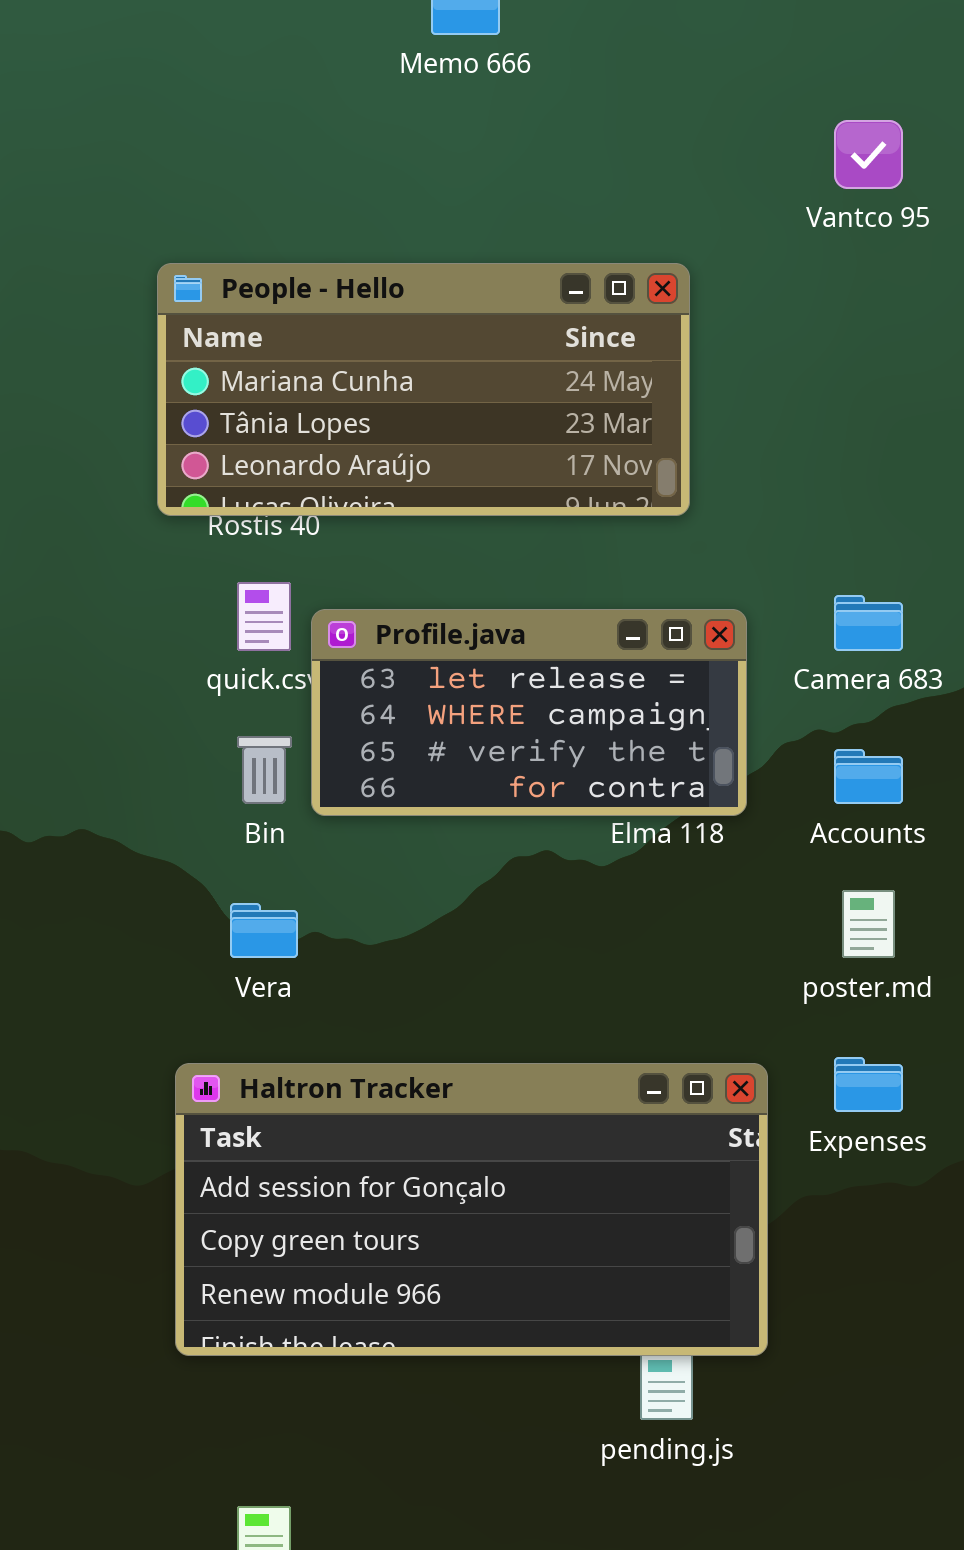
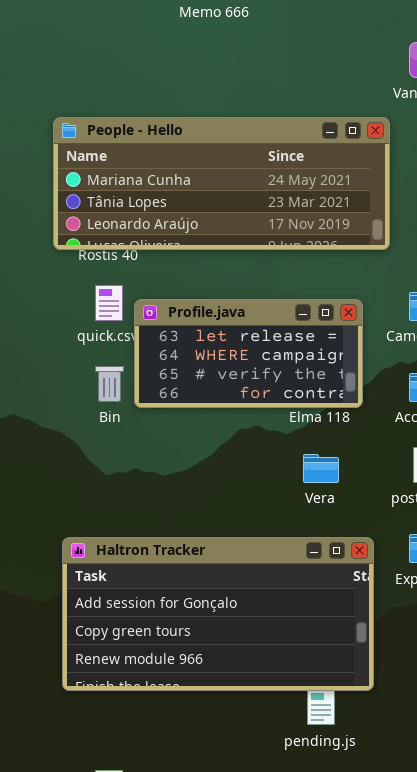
People - Hello: [157,263,690,516] -> [53,117,390,250], resized
Vera: [230,903,298,958] -> [303,454,339,483], moved

